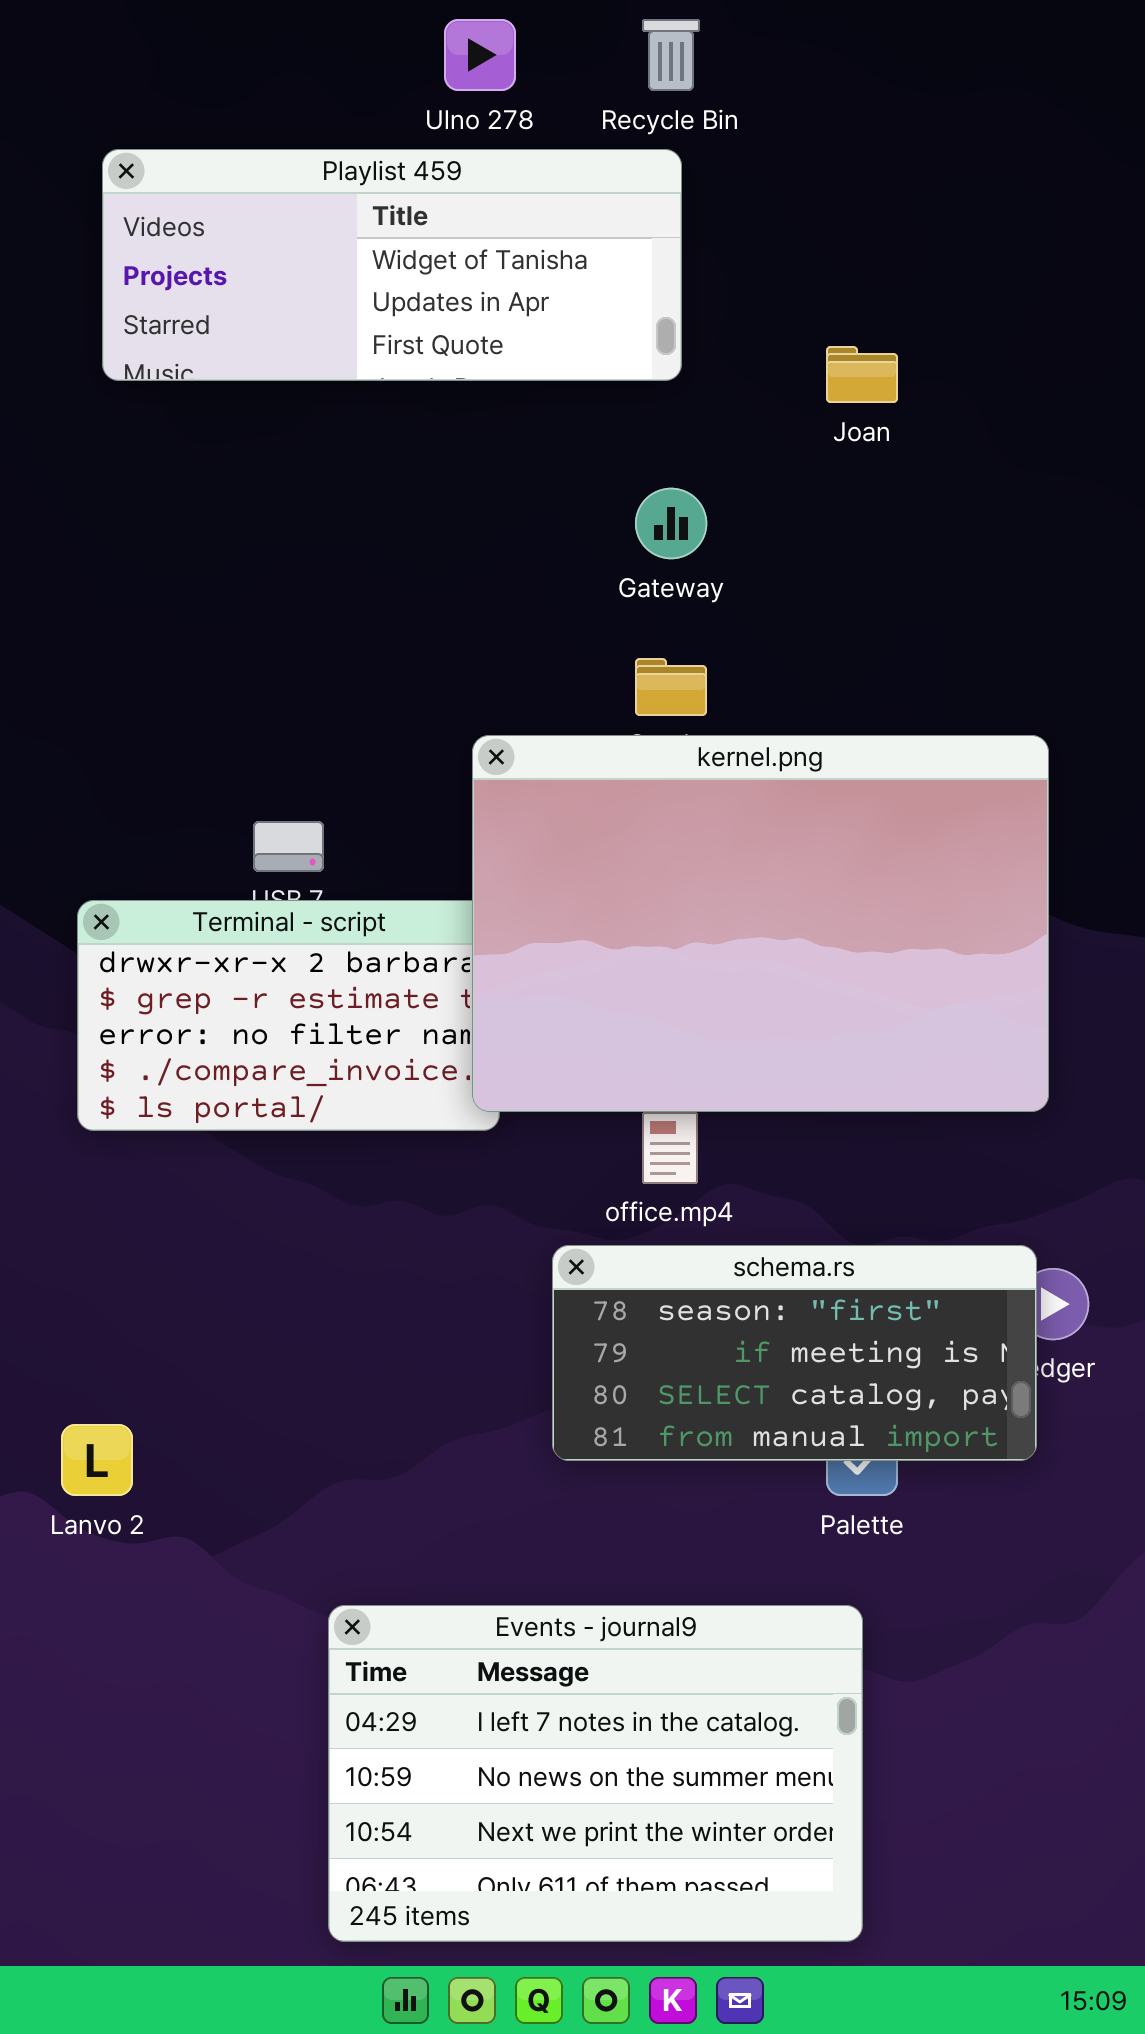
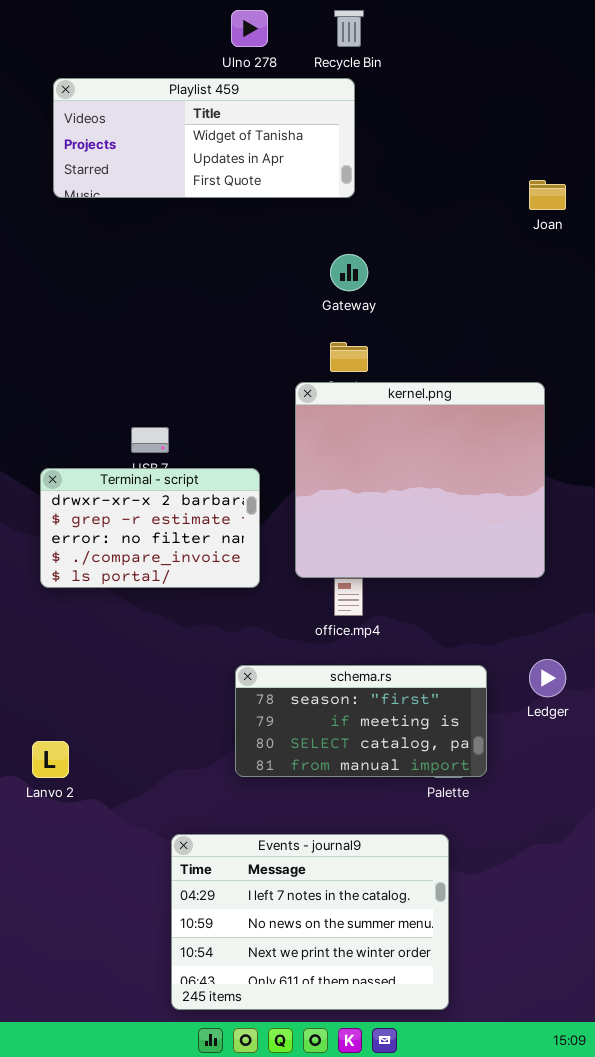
Joan: [826,346,898,403] -> [529,180,566,210], moved
kernel.png: [472,735,1049,1112] -> [295,382,545,578], resized
schema.rs: [552,1245,1037,1461] -> [235,665,487,777], moved

